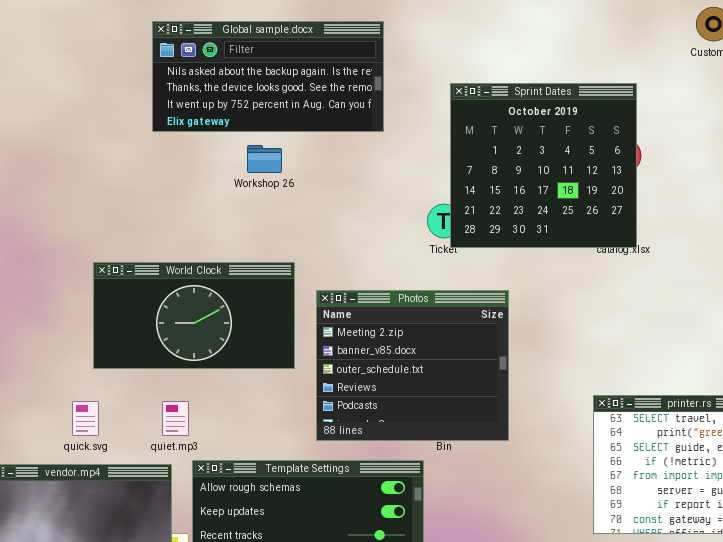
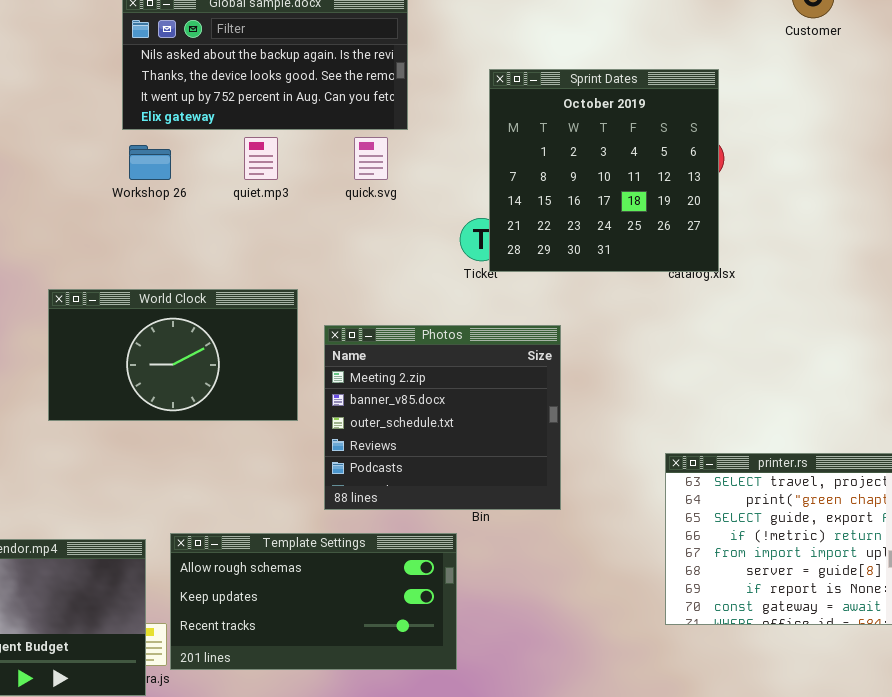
Workshop 26: [247,145,282,173] -> [129,145,171,180], moved
quick.svg: [72,401,99,436] -> [354,137,388,180], moved
quiet.mp3: [162,401,189,436] -> [244,137,278,180], moved

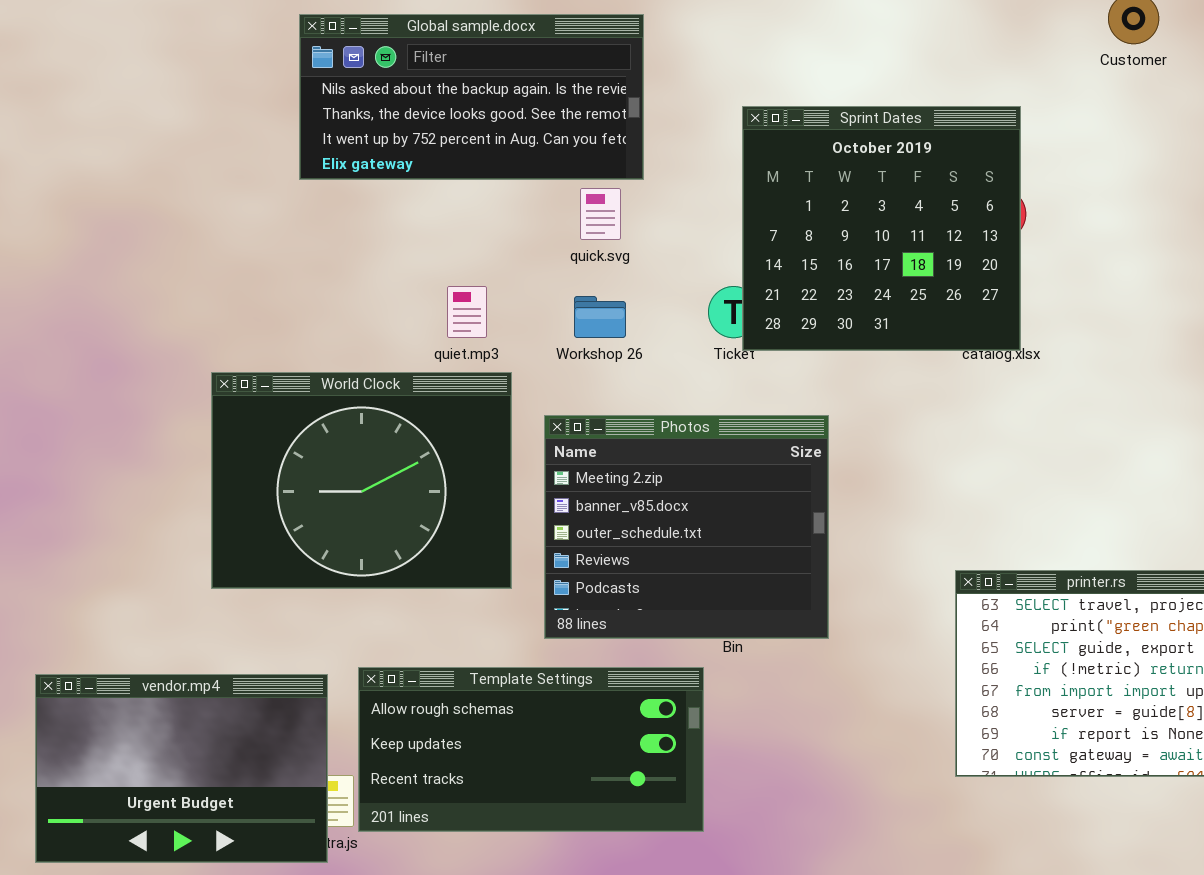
quiet.mp3: [244,137,278,180] -> [447,286,487,338], moved
Workshop 26: [129,145,171,180] -> [574,296,626,338], moved
World Clock: [48,289,298,421] -> [211,372,512,589], resized

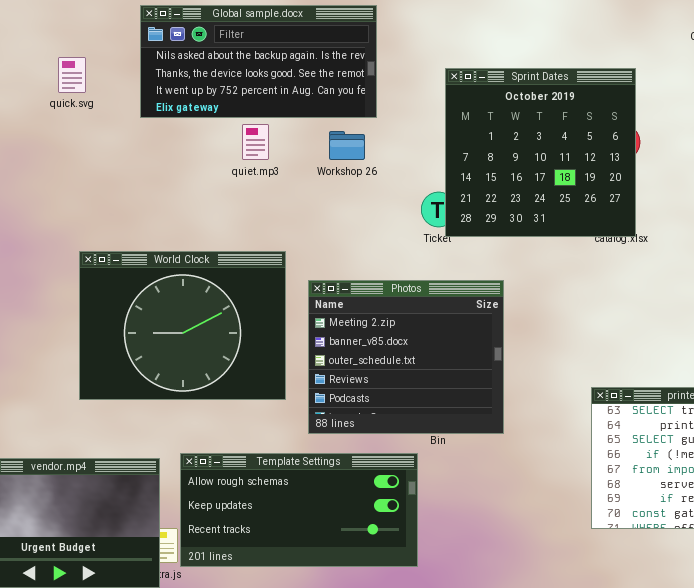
quick.svg: [580,188,621,240] -> [58,57,86,93], moved
quiet.mp3: [447,286,487,338] -> [242,124,269,160], moved
Workshop 26: [574,296,626,338] -> [329,131,365,160], moved

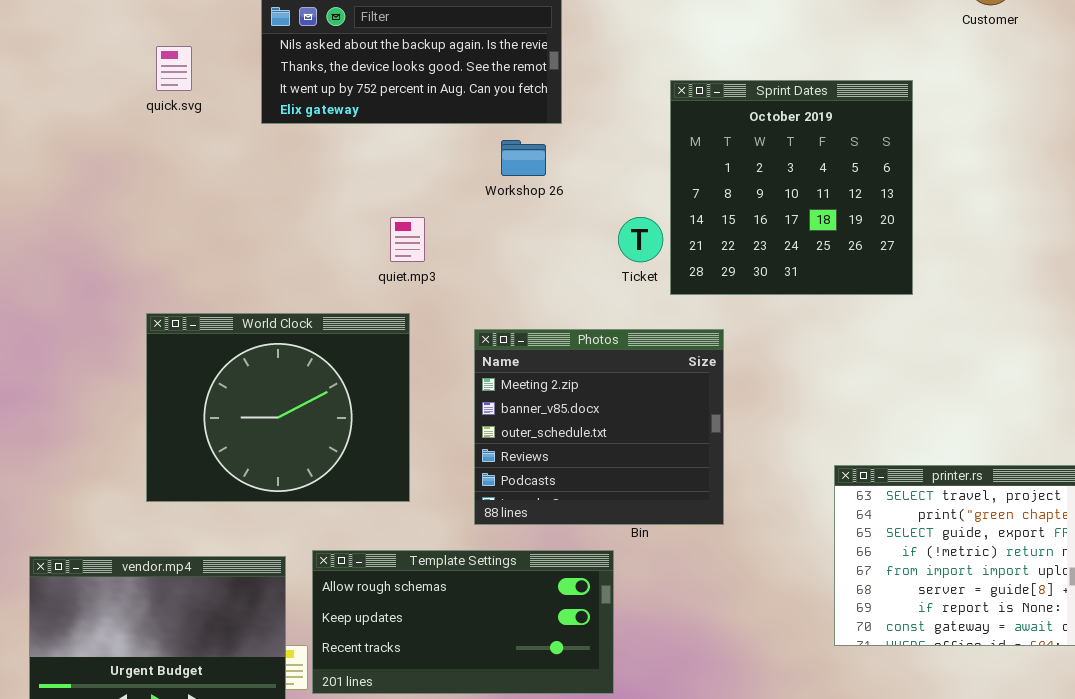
Sprint Dates: [445,68,636,237] -> [670,80,913,295], moved
quiet.mp3: [242,124,269,160] -> [390,217,425,262], moved
World Clock: [79,251,286,400] -> [146,313,410,502], moved

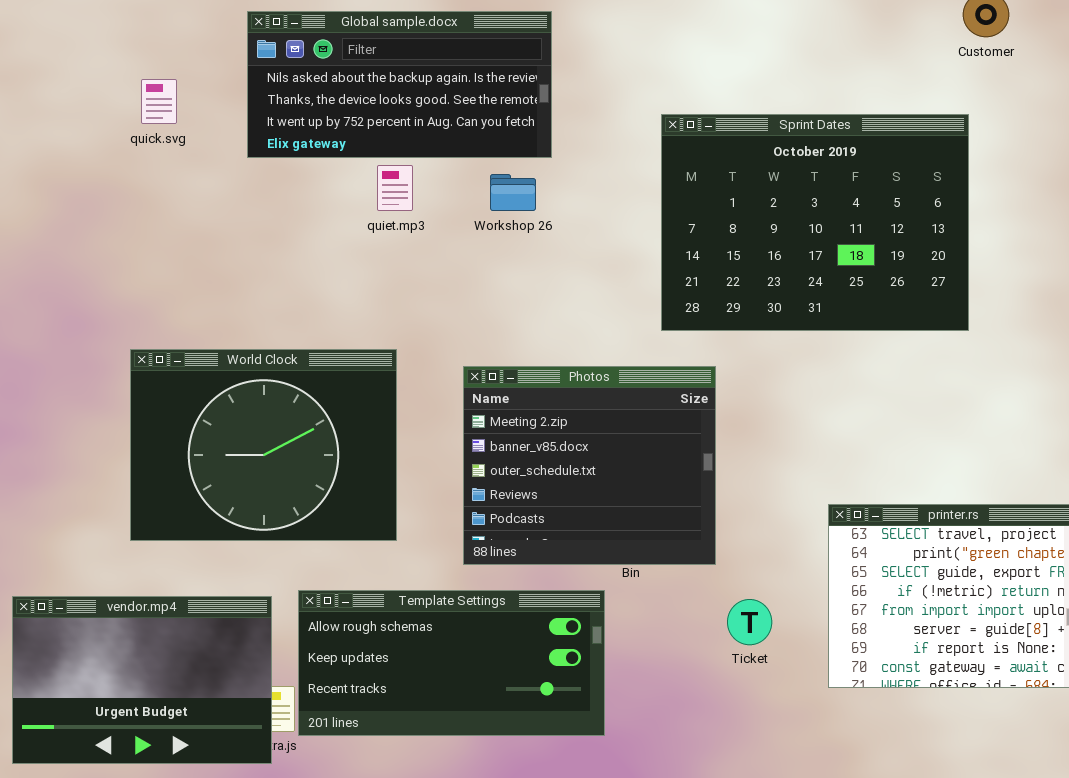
Sprint Dates: [670,80,913,295] -> [661,114,969,331], resized
quiet.mp3: [390,217,425,262] -> [377,165,413,211], moved
Ticket: [618,217,663,262] -> [727,599,772,645], moved

